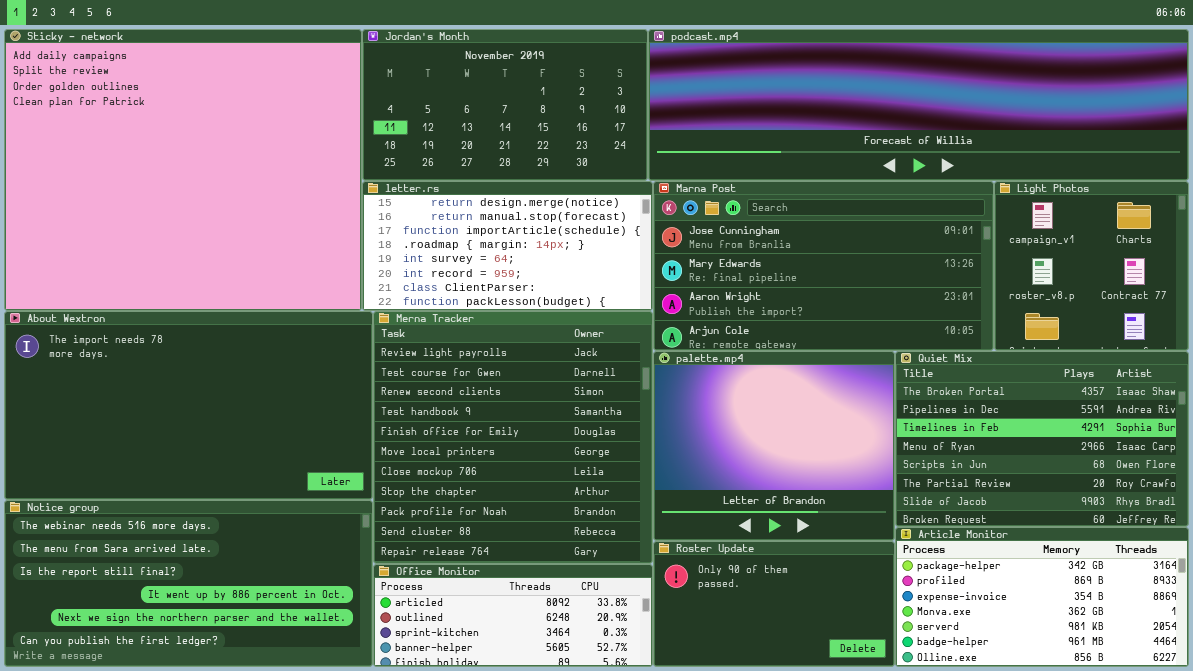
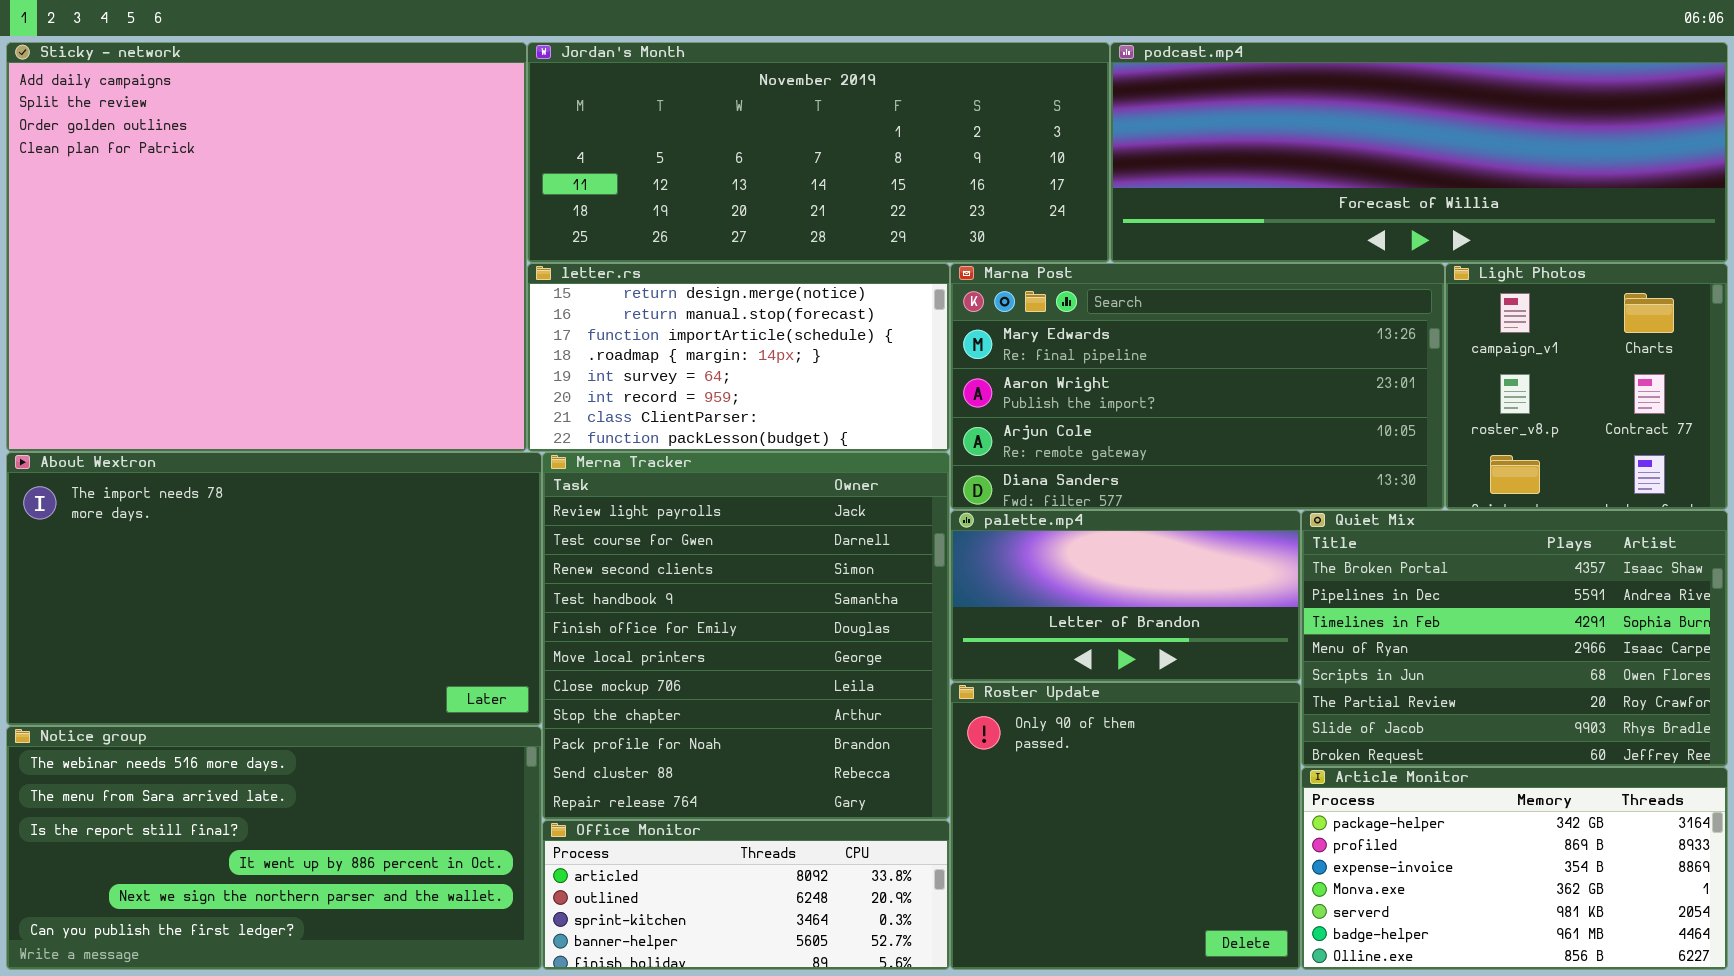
Jordan's Month: [362,29,648,181] -> [527,42,1110,263], resized
podcast.mp4: [648,29,1189,181] -> [1110,42,1728,263], resized
Marna Post: [653,181,994,351] -> [950,263,1445,510], scrolled down 1 row
palette.mp4: [653,351,895,541] -> [950,510,1301,682], resized
Roster Update: [653,541,895,667] -> [950,682,1301,970], resized

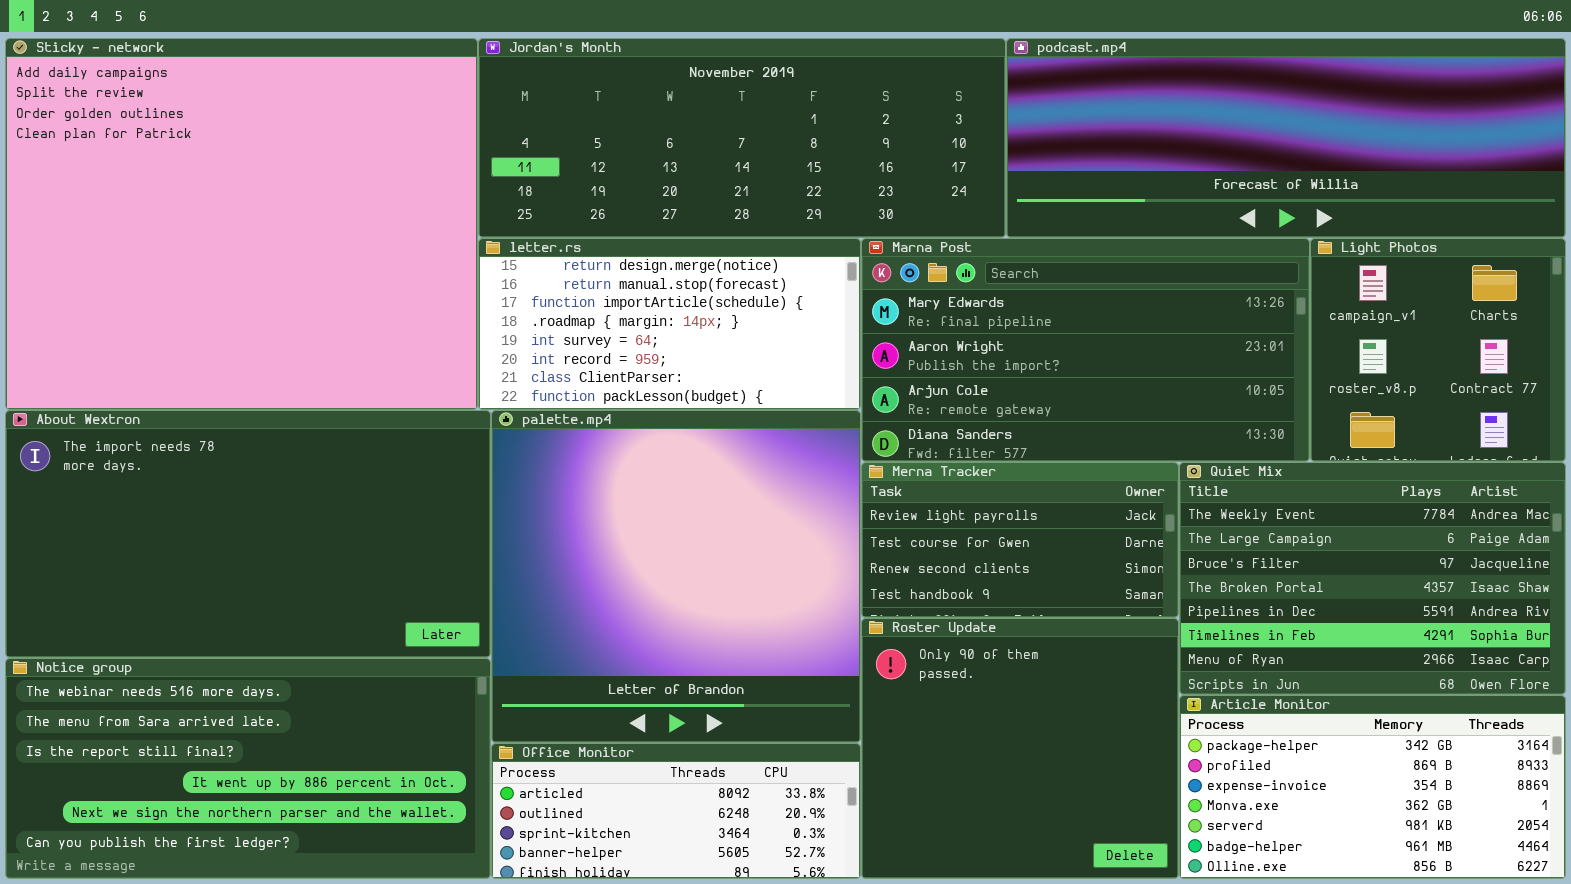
Merna Tracker: [542,452,950,820] -> [861,462,1179,618], moved, resized
palette.mp4: [950,510,1301,682] -> [491,410,861,743], moved, resized
Quiet Mix: [1301,510,1728,767] -> [1179,462,1566,695], scrolled up 3 rows

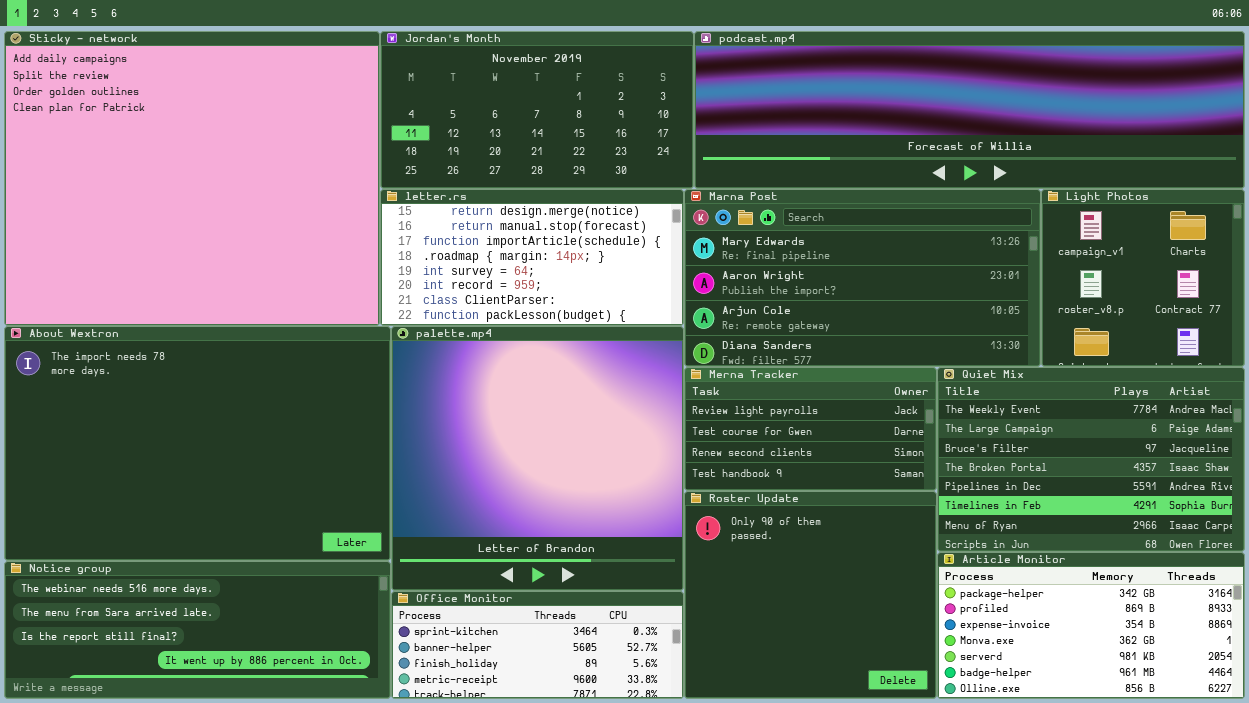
Jordan's Month: [478,38,1006,238] -> [380,31,694,189], resized
podcast.mp4: [1006,38,1566,238] -> [694,31,1245,189], resized
About Wextron: [5,410,491,658] -> [4,326,391,561], resized
Notice group: [5,658,491,879] -> [4,561,391,699], resized
Office Monitor: [491,743,861,879] -> [391,591,684,699], scrolled down 2 rows

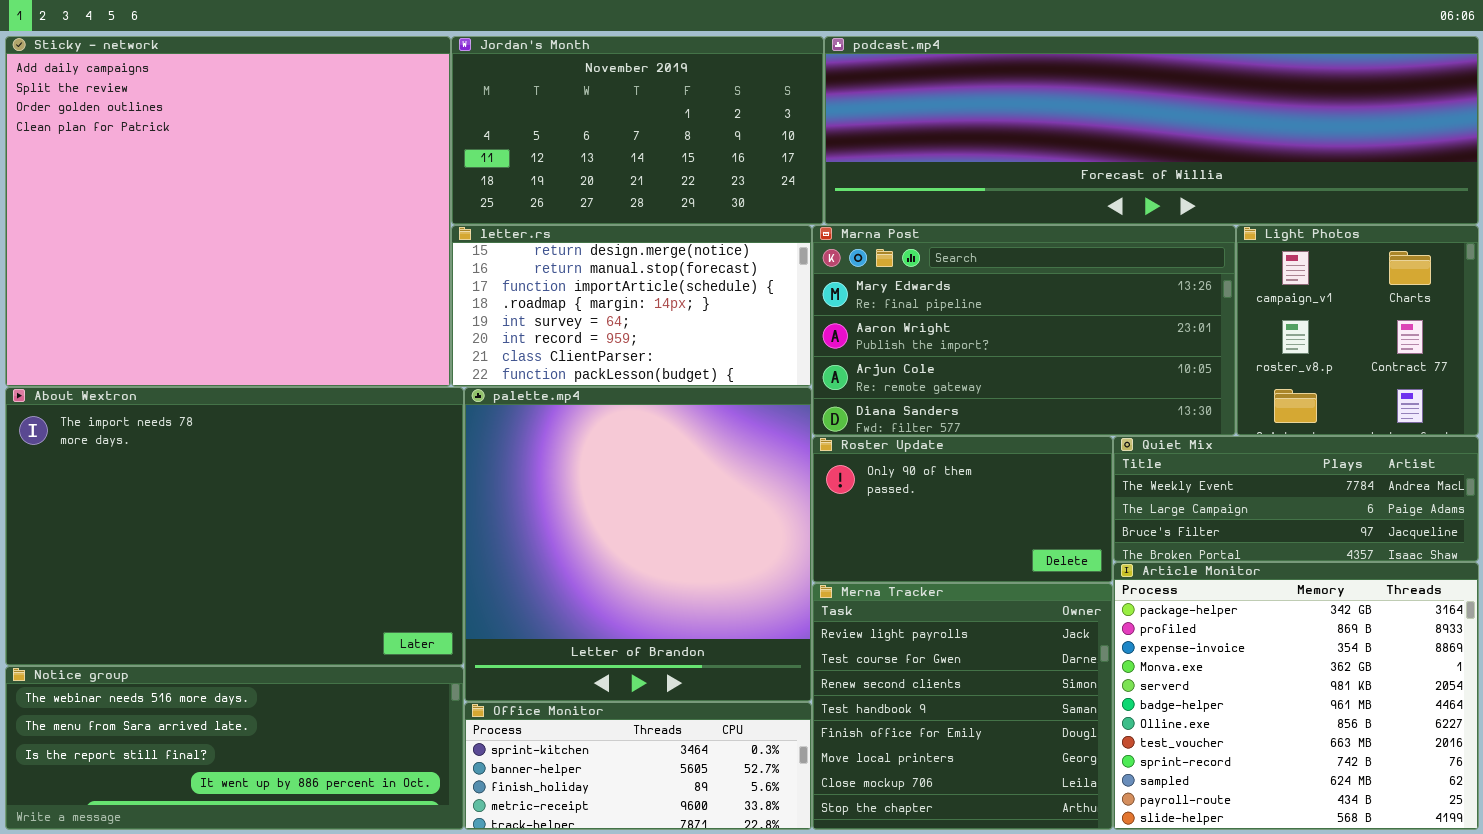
Merna Tracker: [684,367,937,491] -> [812,583,1113,830], moved, resized
Quiet Mix: [937,367,1245,552] -> [1113,436,1479,562], resized
Roster Update: [684,491,937,699] -> [812,436,1113,583], moved, resized
Article Monitor: [937,552,1245,699] -> [1113,562,1479,830], resized

